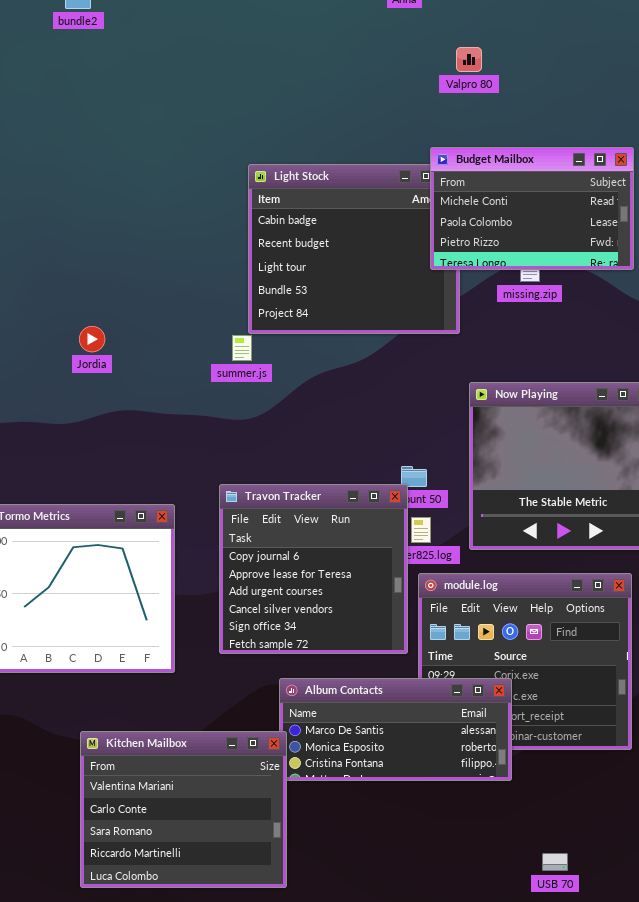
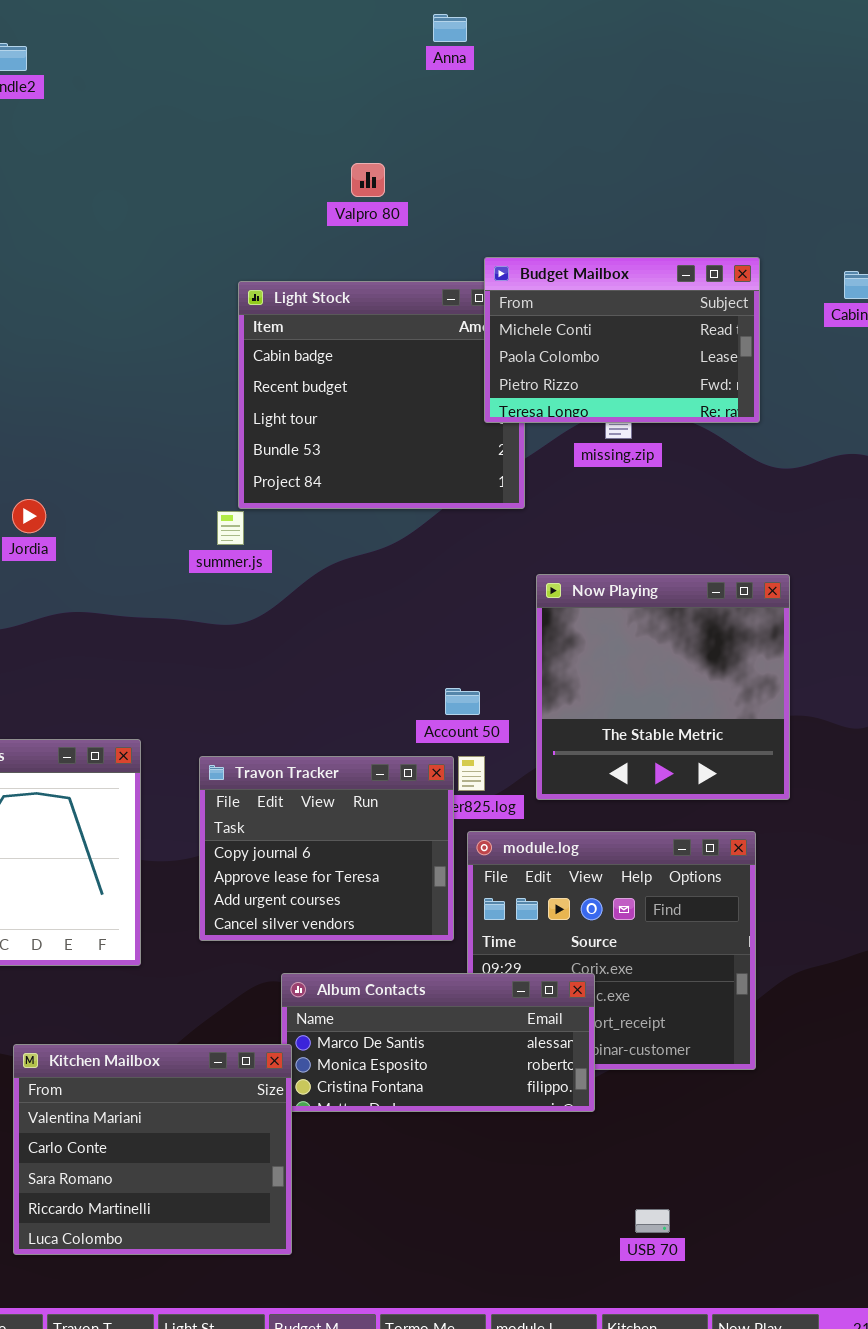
Valpro 80: [456,47,482,72] -> [351,163,385,197], moved
Travon Tracker: [219,484,408,654] -> [199,756,454,941], resized

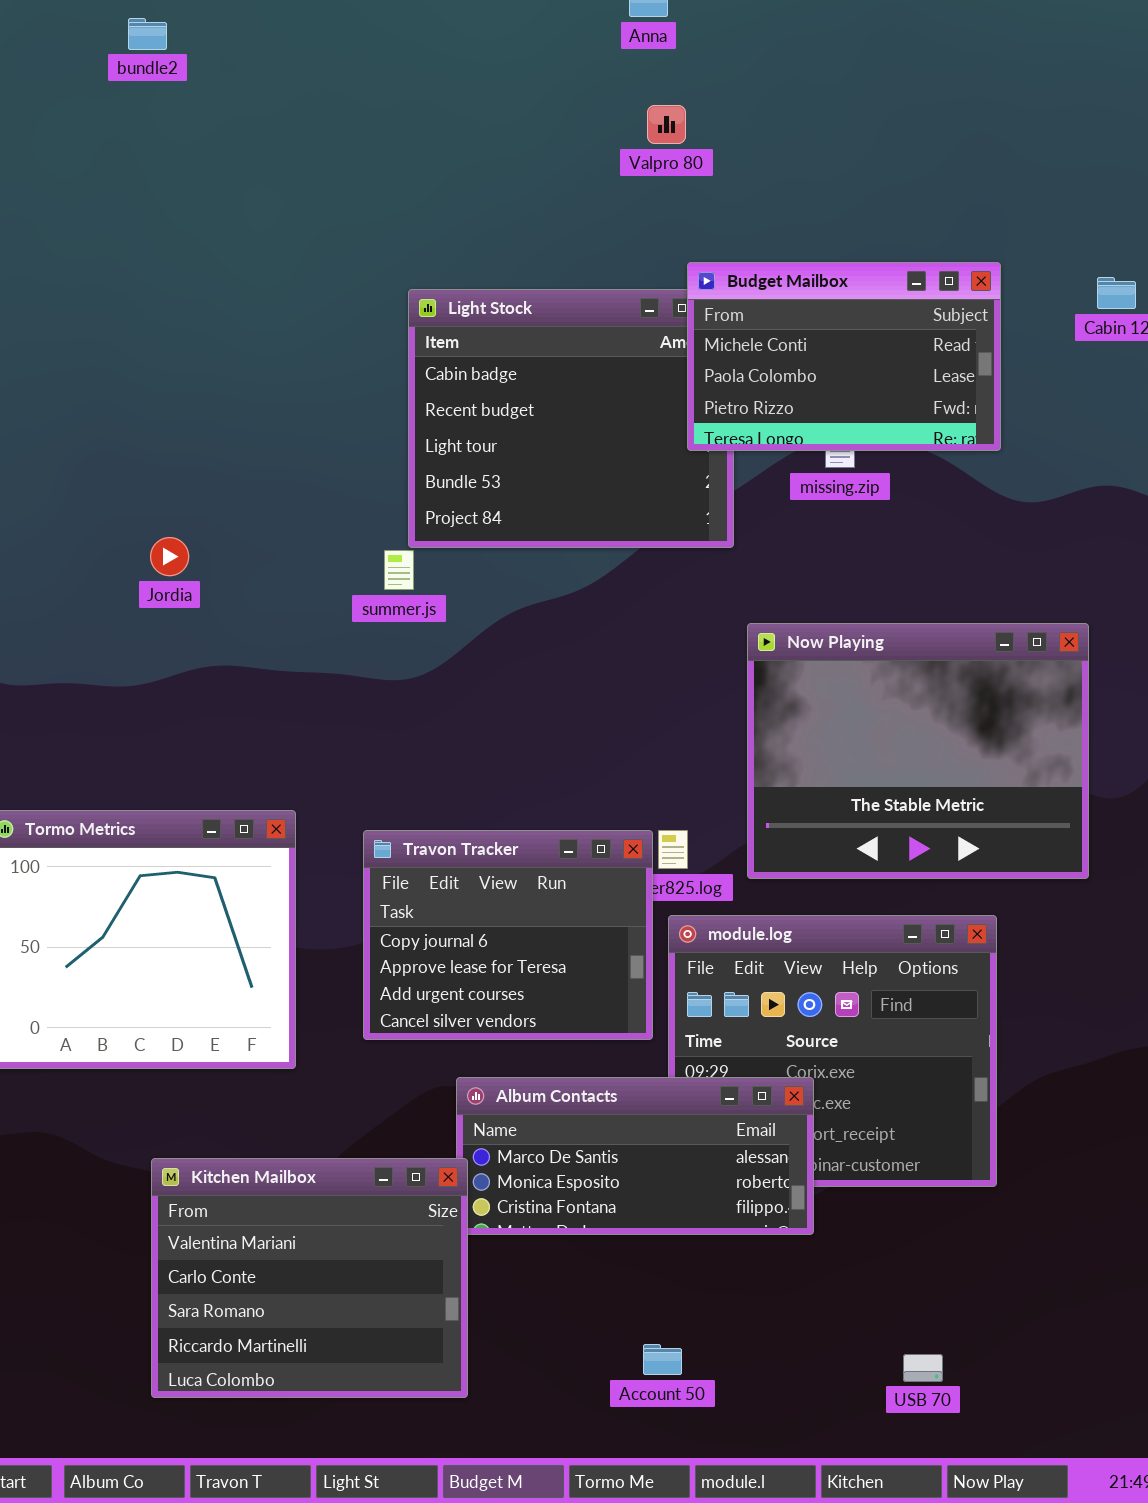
Valpro 80: [351,163,385,197] -> [647,105,686,144], moved
Now Playing: [536,574,790,800] -> [747,623,1089,879], resized
Account 50: [445,688,480,715] -> [643,1344,682,1375], moved
USB 70: [635,1209,670,1233] -> [903,1354,943,1382], moved

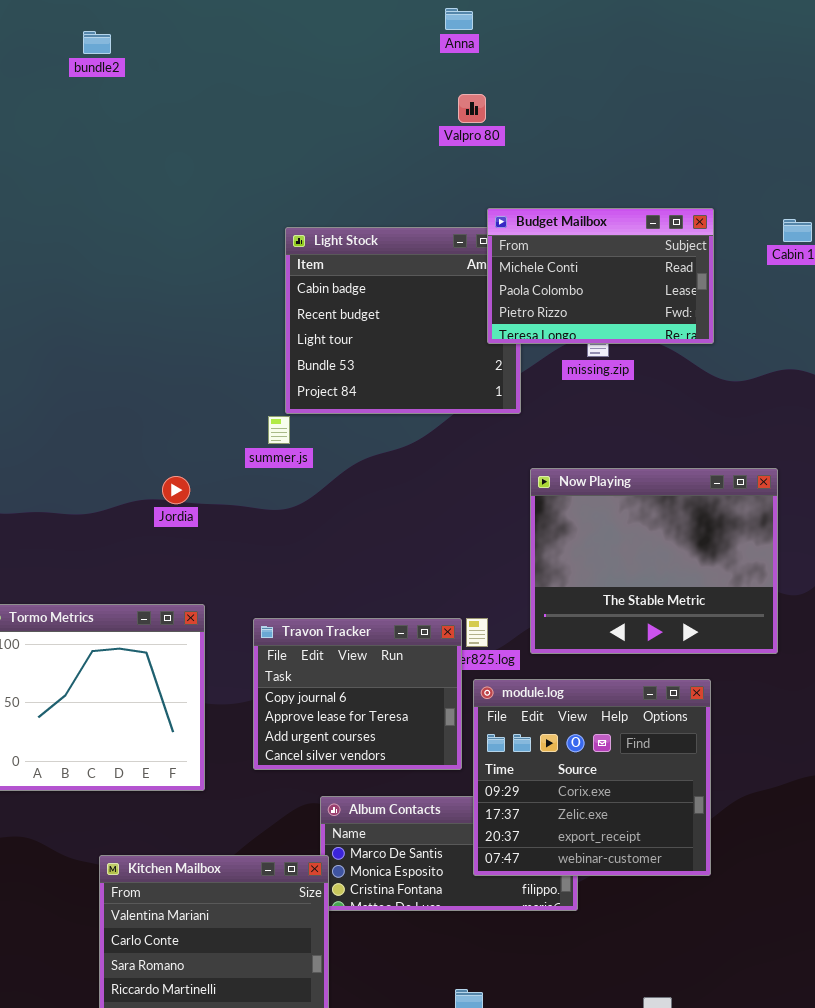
Jordia: [150,537,189,576] -> [162,476,190,504], moved
module.log: [668,915,997,1187] -> [473,679,711,876], raised

